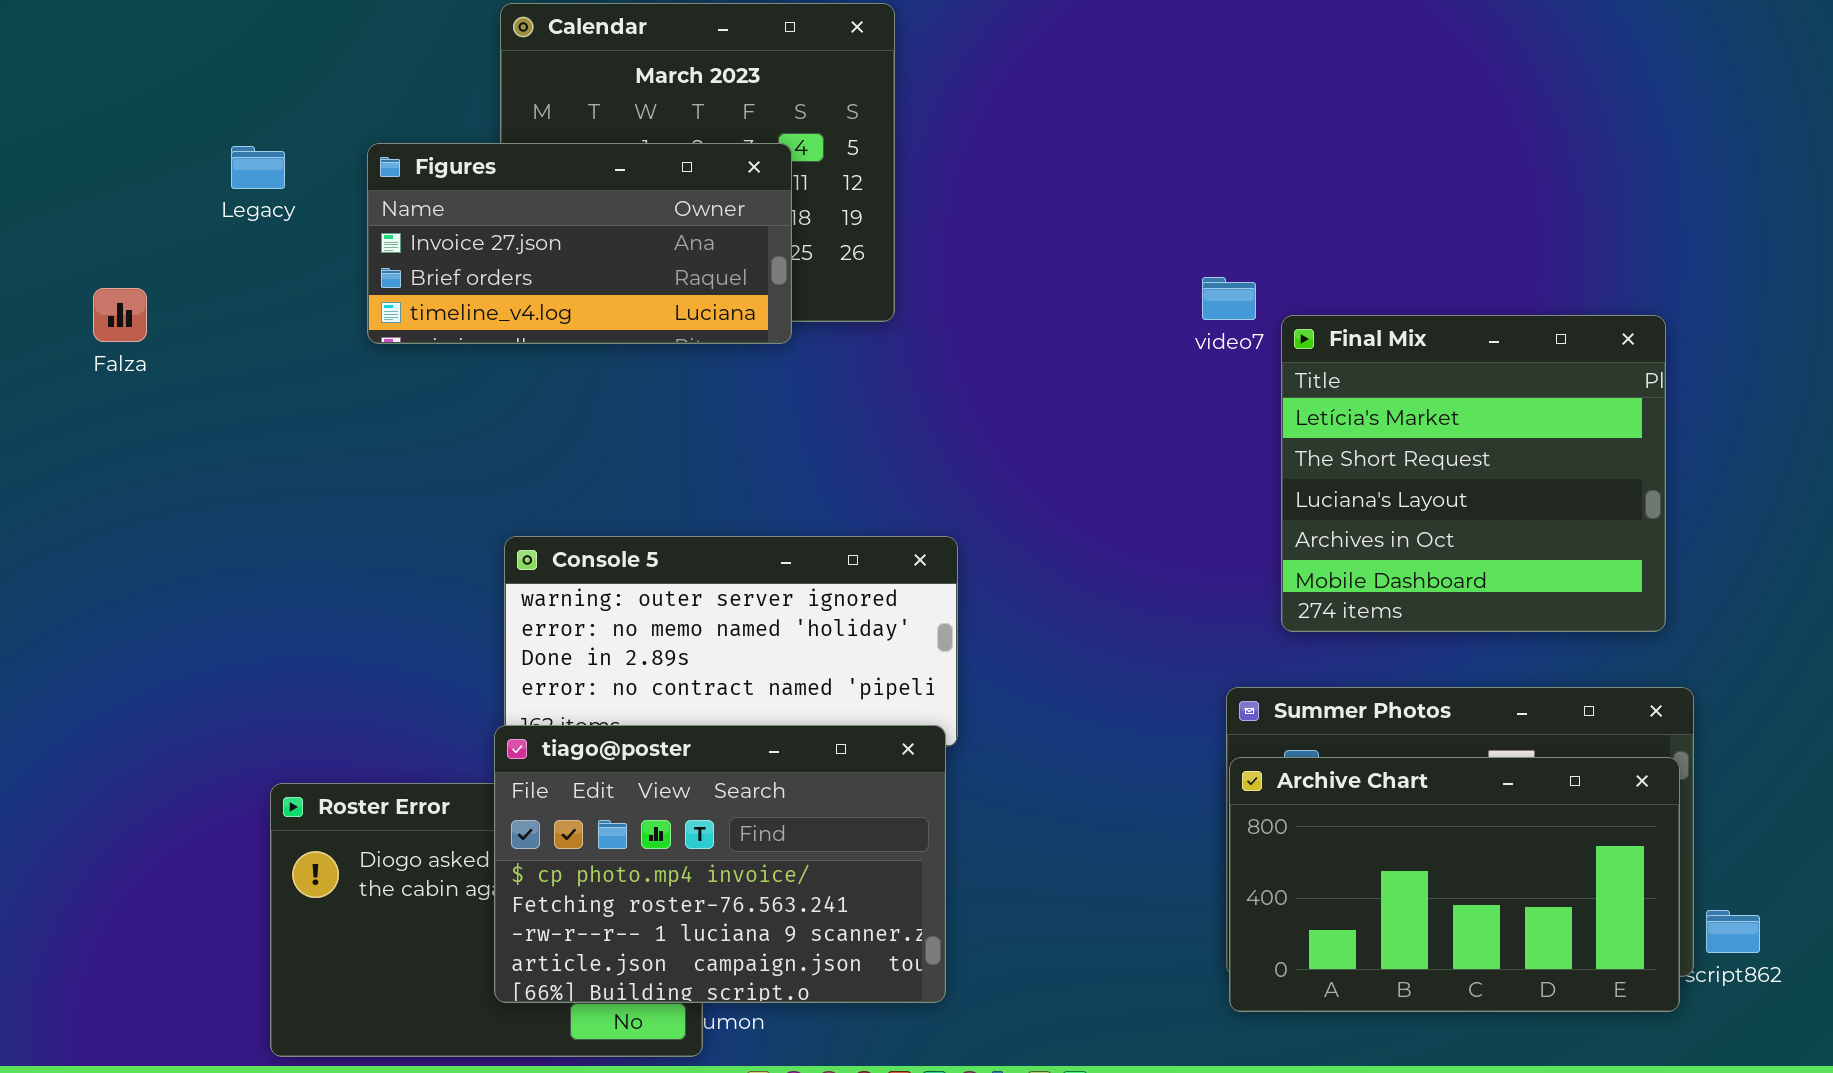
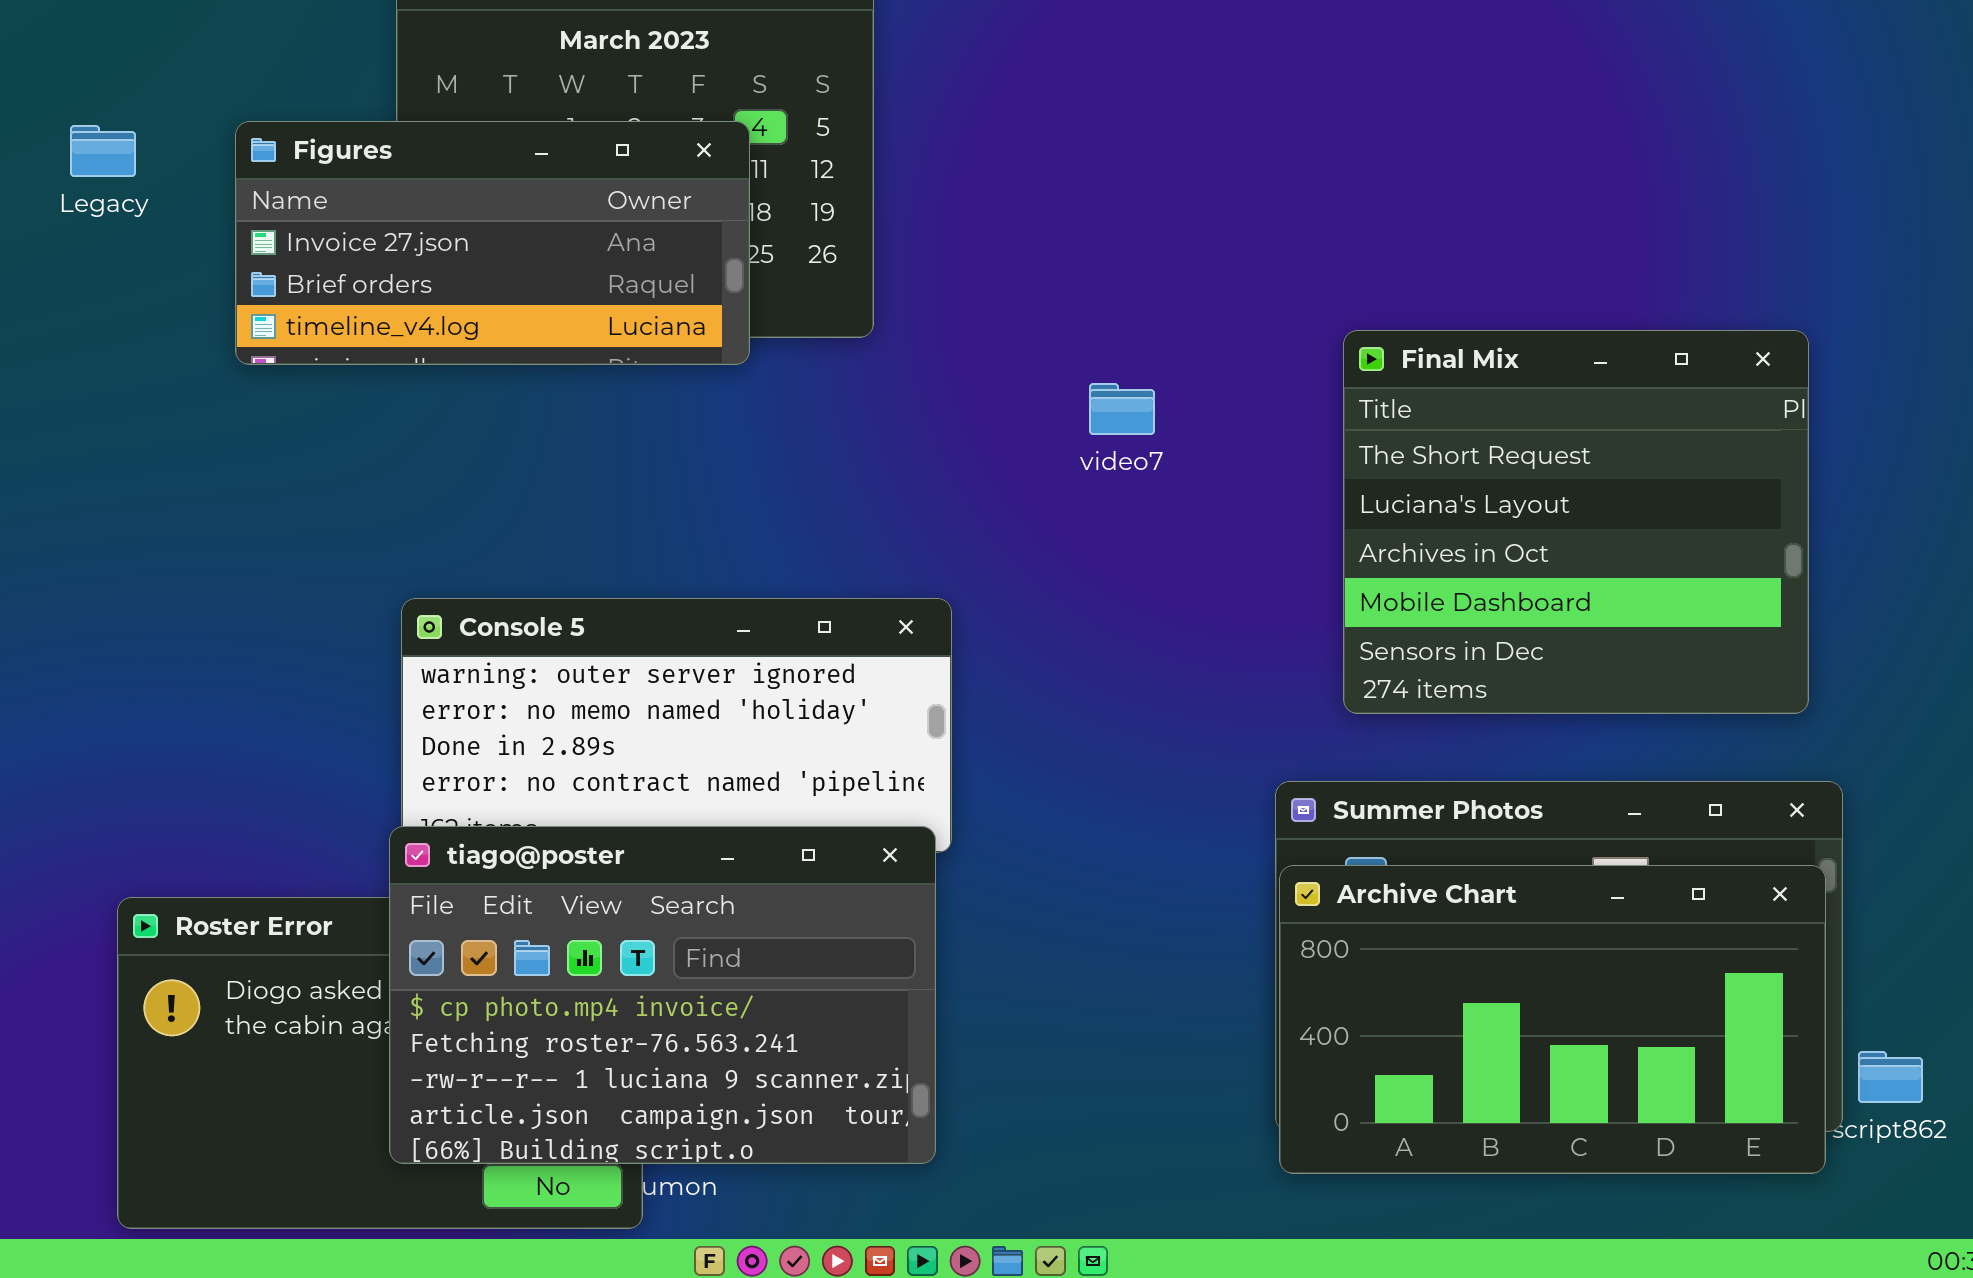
video7: [1202,277,1256,320] -> [1089,383,1155,435], moved
Final Mix: [1281,315,1666,632] -> [1343,330,1809,714], scrolled down 1 row

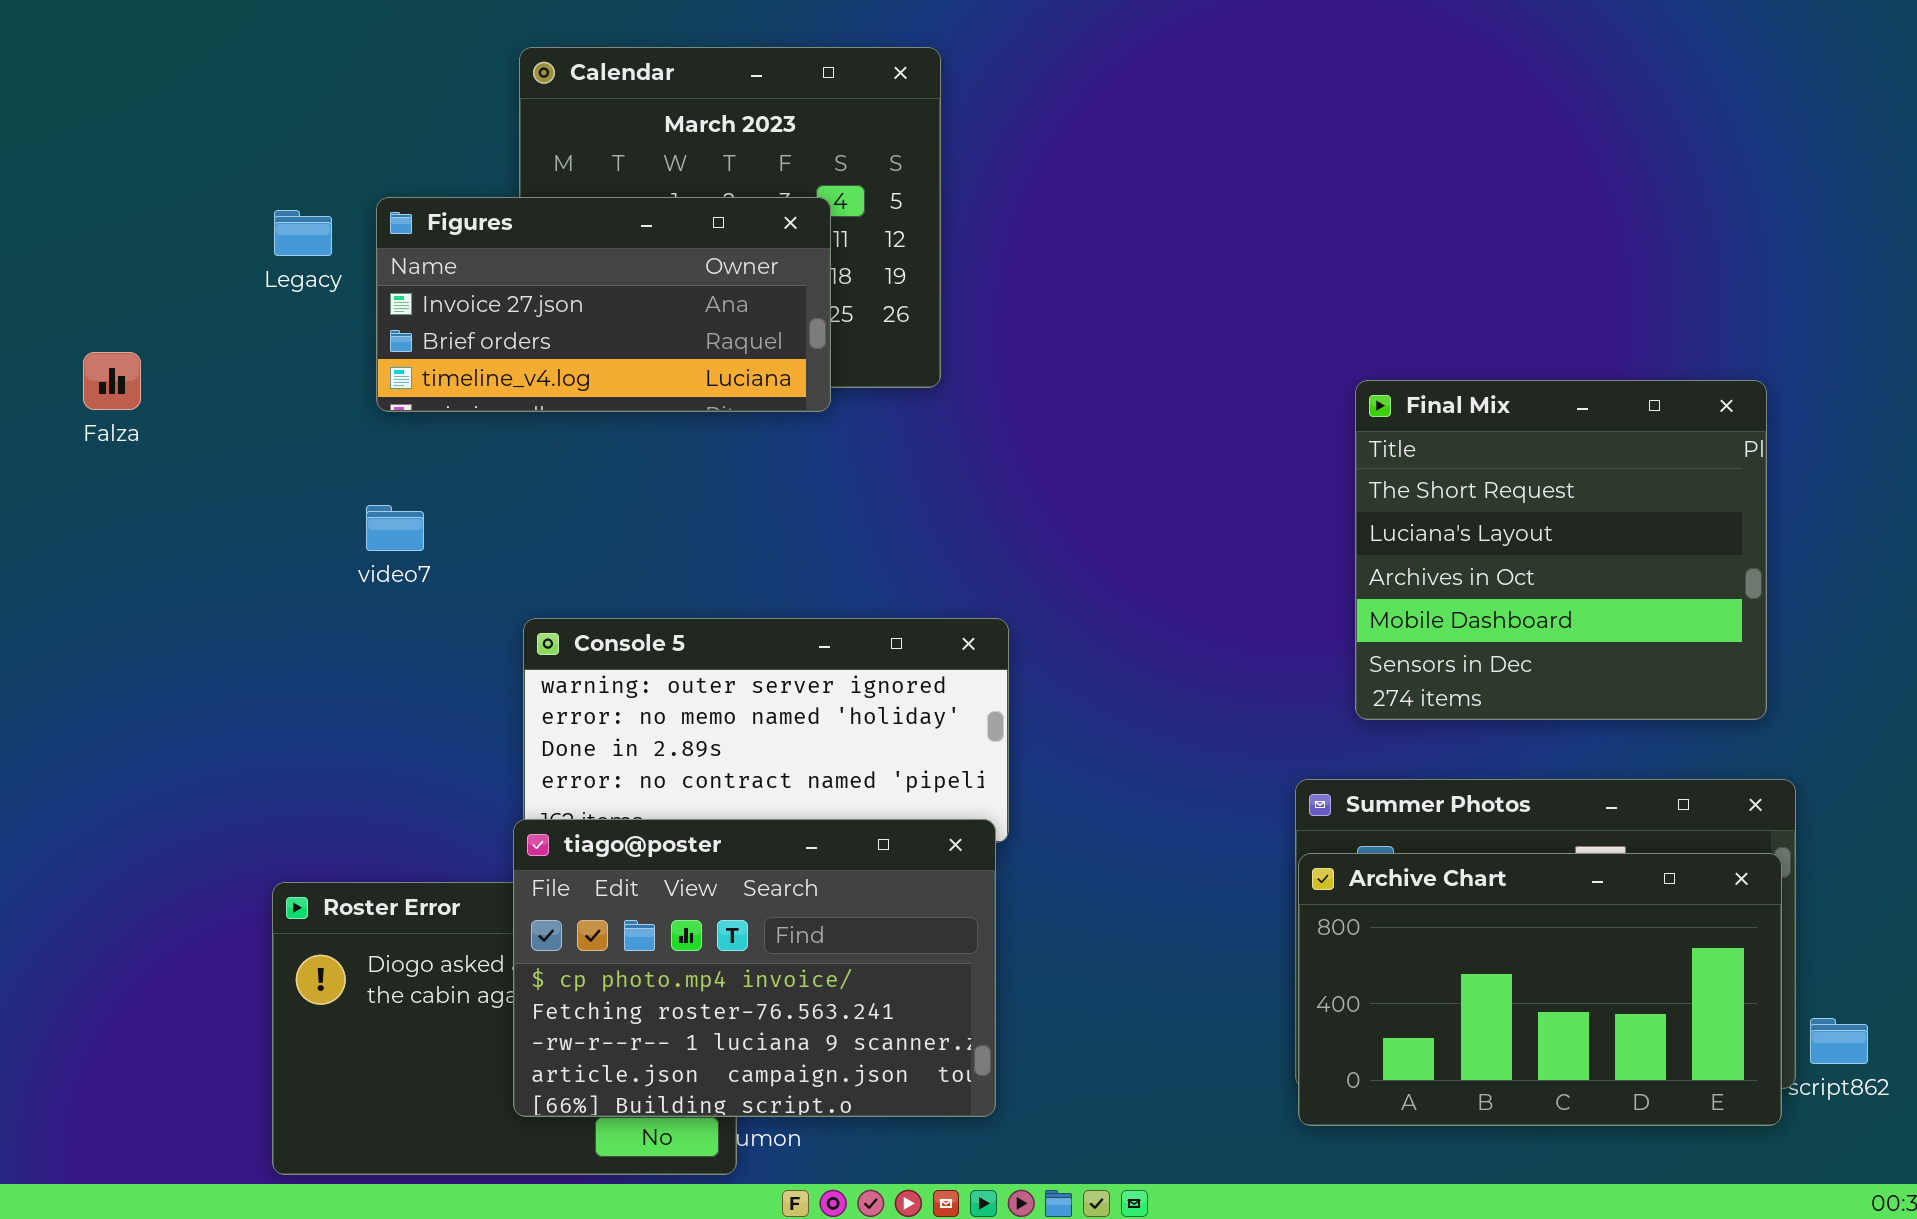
Legacy: [70,125,136,177] -> [274,210,332,256], moved
video7: [1089,383,1155,435] -> [366,505,424,551], moved

